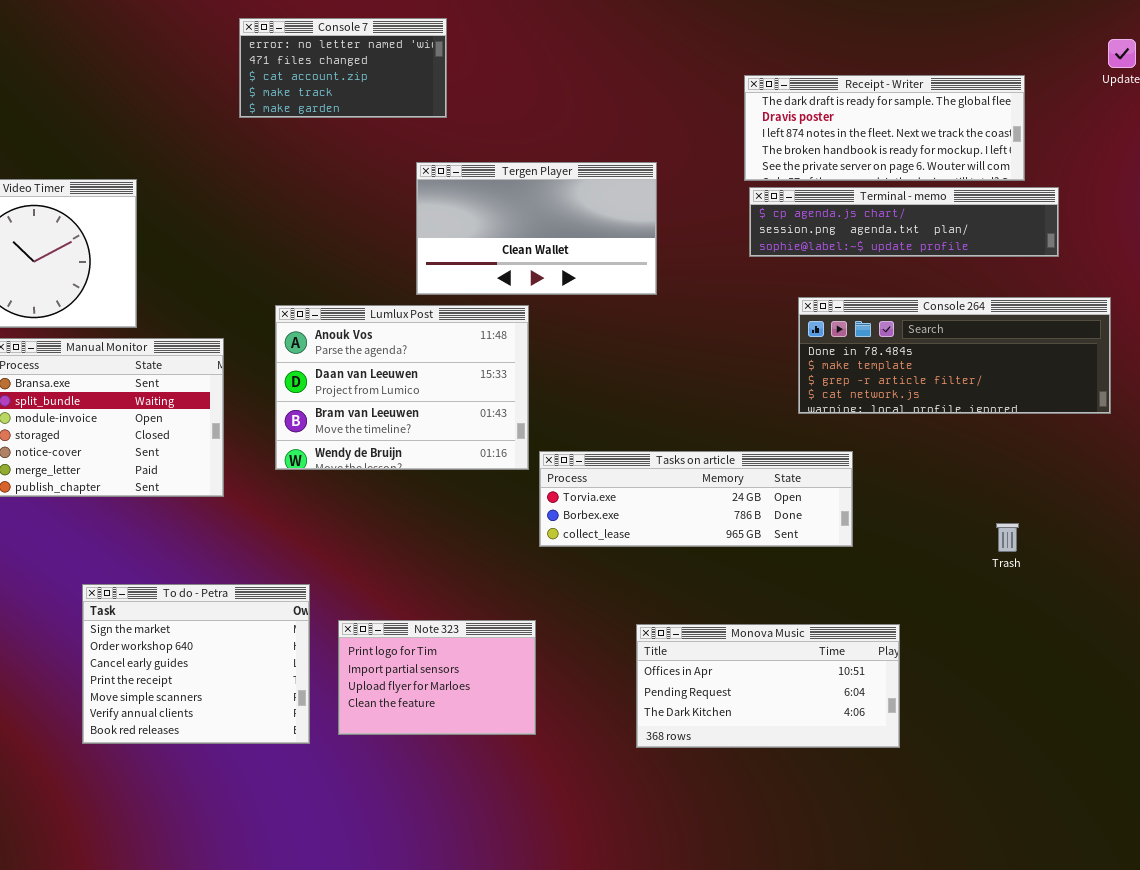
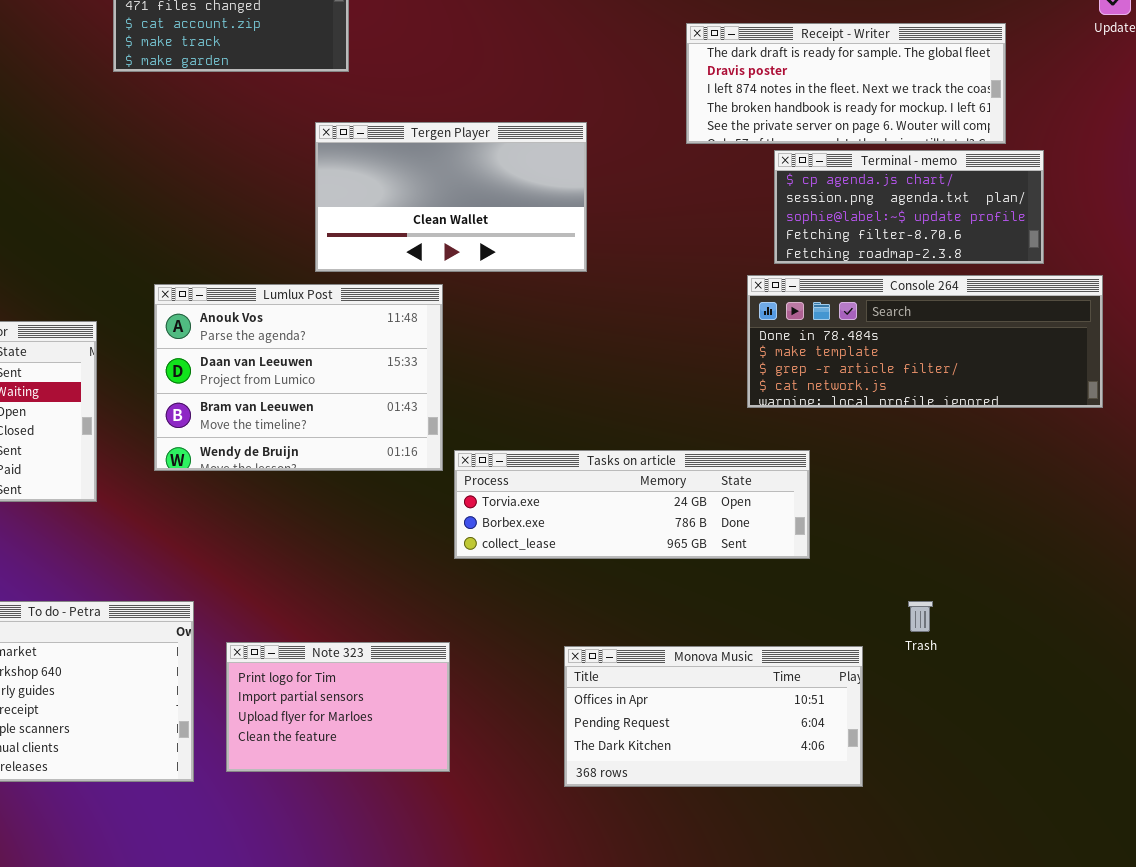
Terminal - memo: [749,187,1059,257] -> [774,150,1044,264], resized
Trash: [996,523,1019,552] -> [908,601,933,632], moved

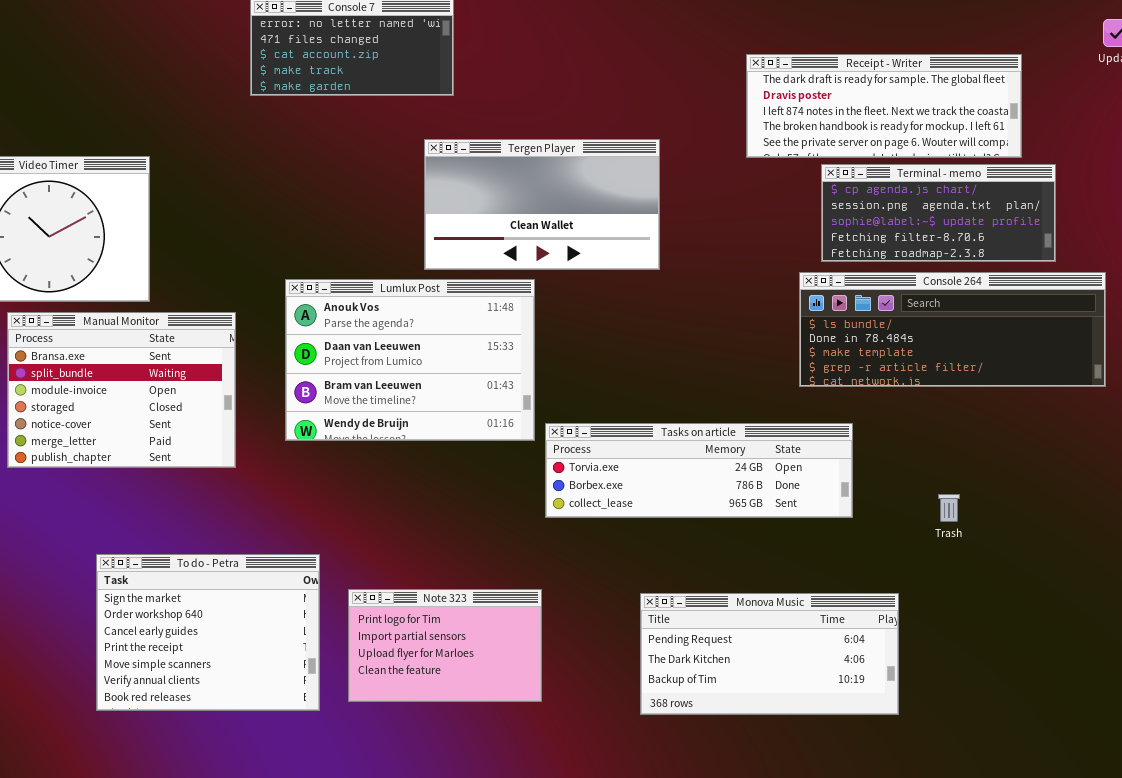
Console 264: [747,275,1103,408] -> [799,272,1106,387], scrolled up 1 row
Trash: [908,601,933,632] -> [938,494,960,522], moved
Monova Music: [564,646,863,787] -> [640,593,899,715], scrolled down 1 row

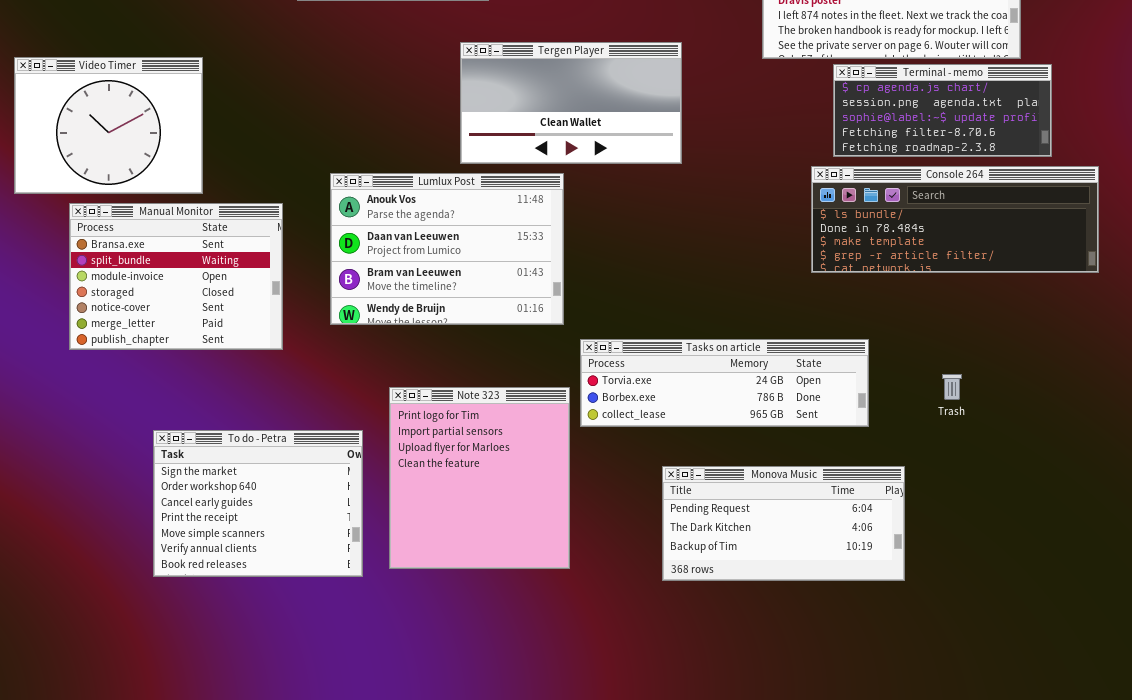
Tasks on article: [545,423,853,518] -> [580,339,869,427], moved
Note 323: [348,589,542,702] -> [389,387,570,569], resized

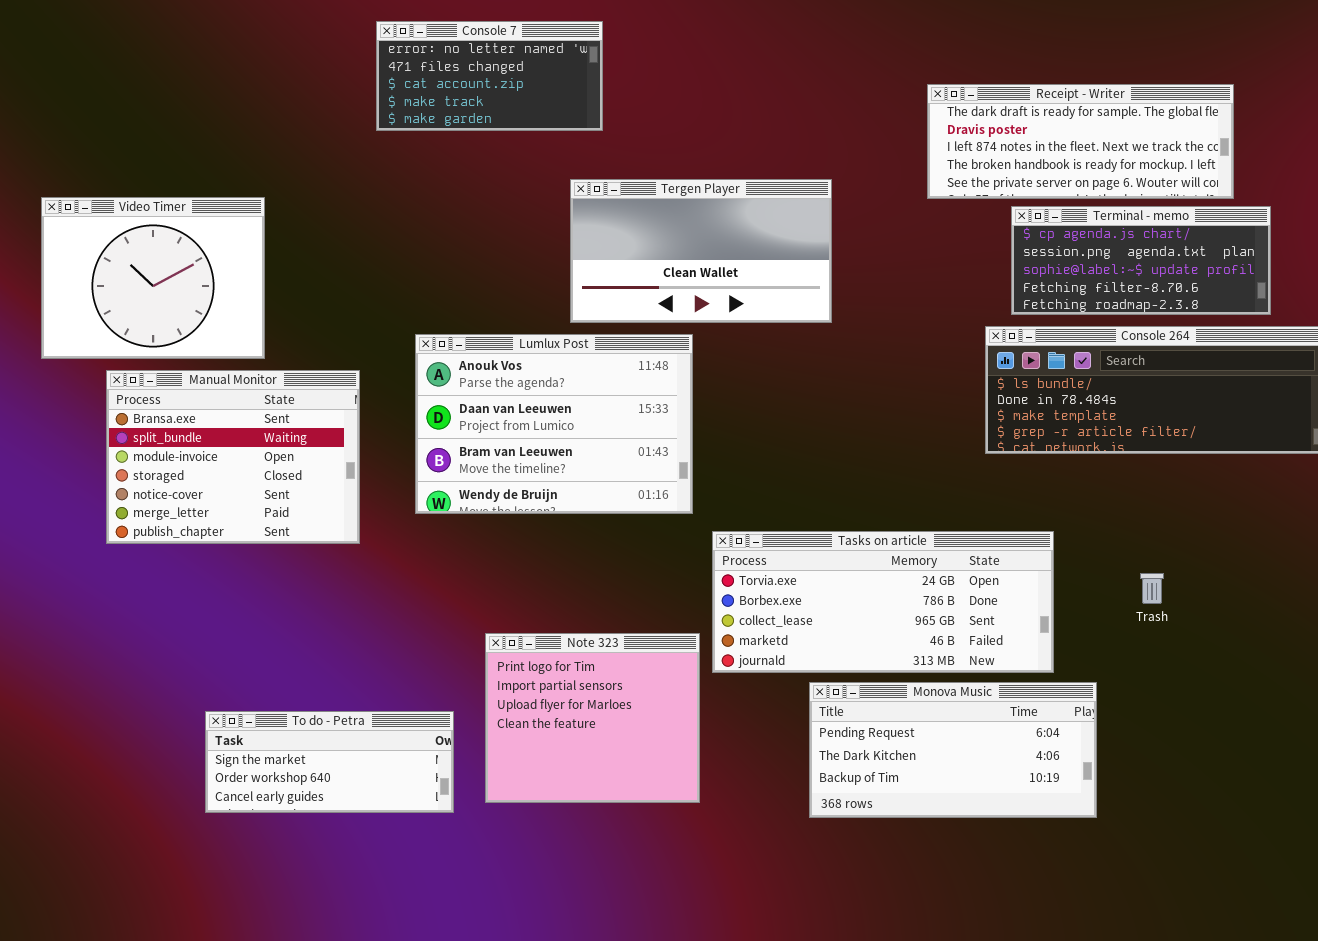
Tasks on article: [580,339,869,427] -> [712,531,1054,673], resized
Note 323: [389,387,570,569] -> [485,633,700,803], resized
To do - Petra: [153,430,363,577] -> [205,711,454,813], resized

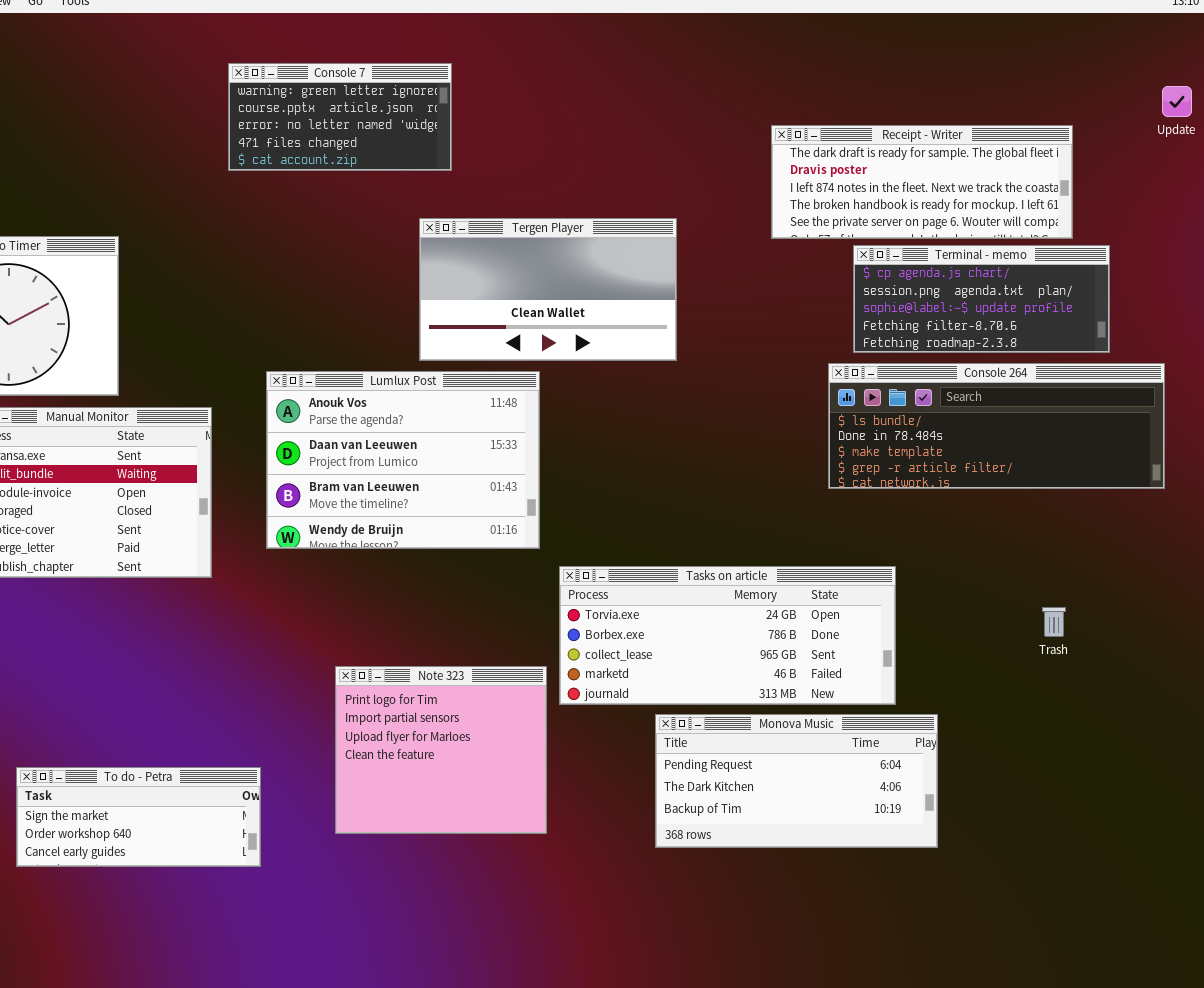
Console 7: [376,21,603,131] -> [228,63,452,171], scrolled up 2 rows
Trash: [1140,573,1164,604] -> [1042,607,1066,637], moved
To do - Petra: [205,711,454,813] -> [16,767,261,867], moved

